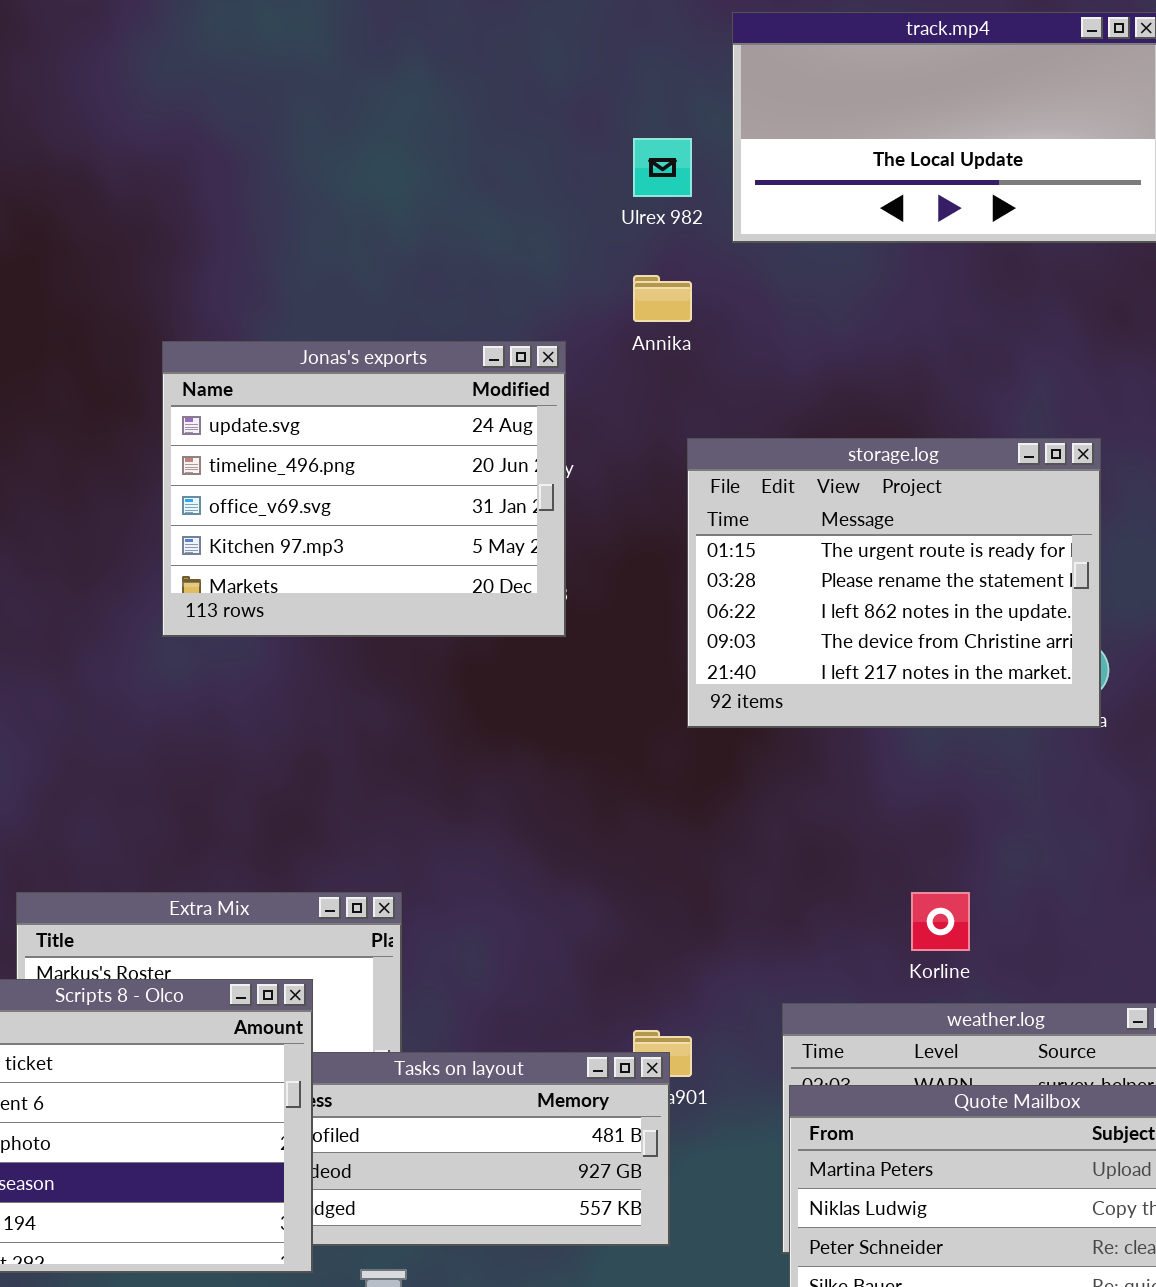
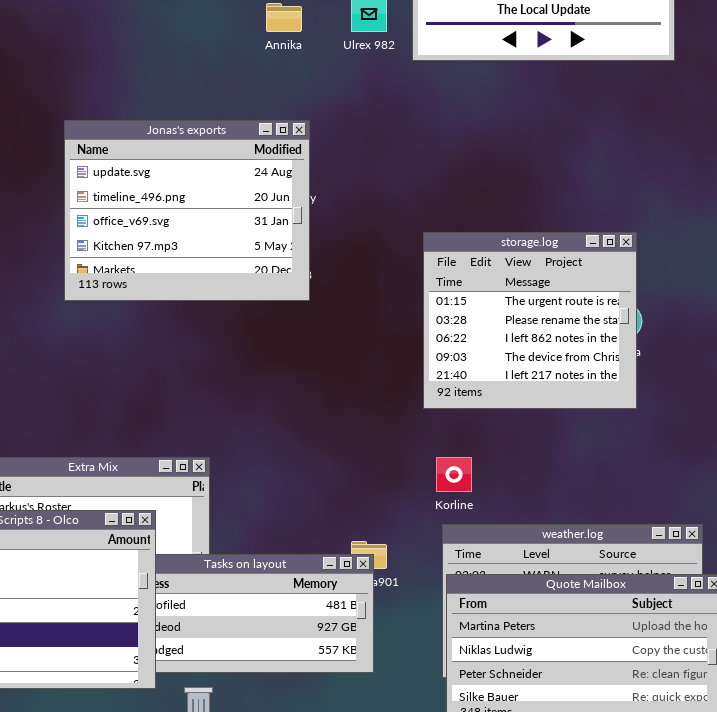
Annika: [633,275,692,322] -> [266,3,302,32], moved
storage.log: [687,438,1101,728] -> [423,232,637,409], moved, resized
Korline: [911,892,970,951] -> [436,457,472,492], moved

